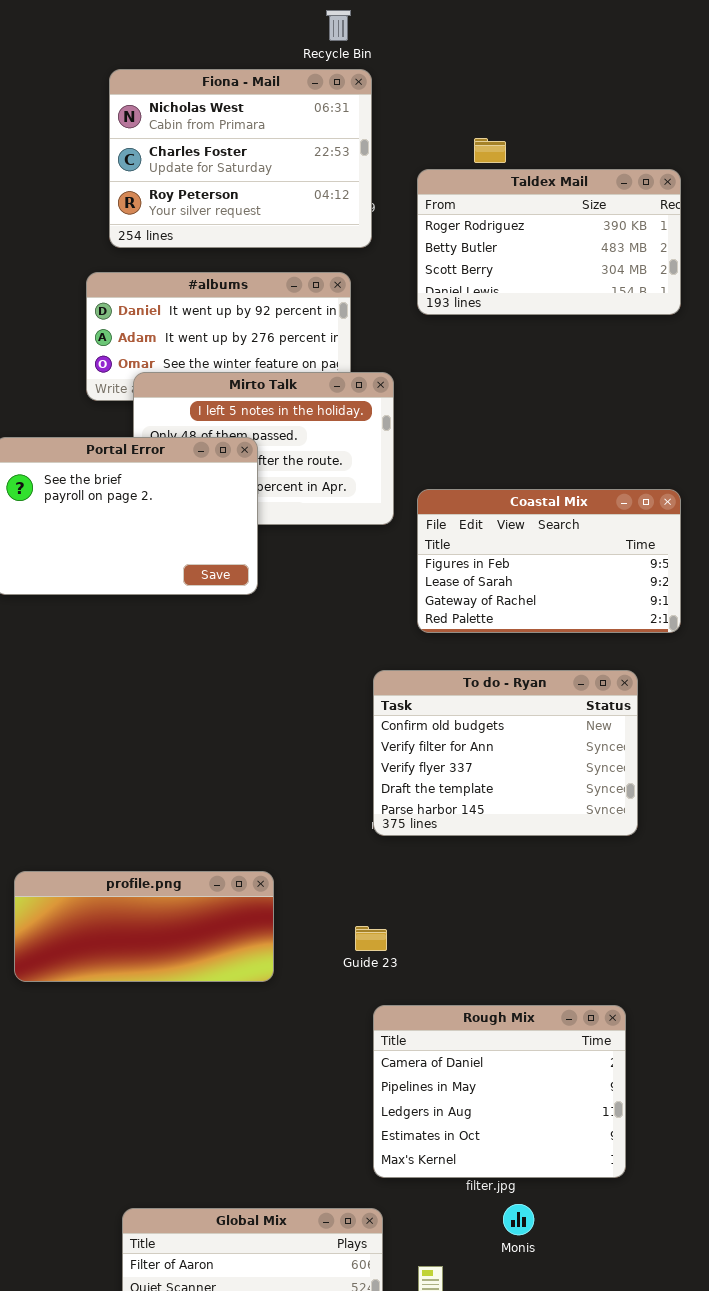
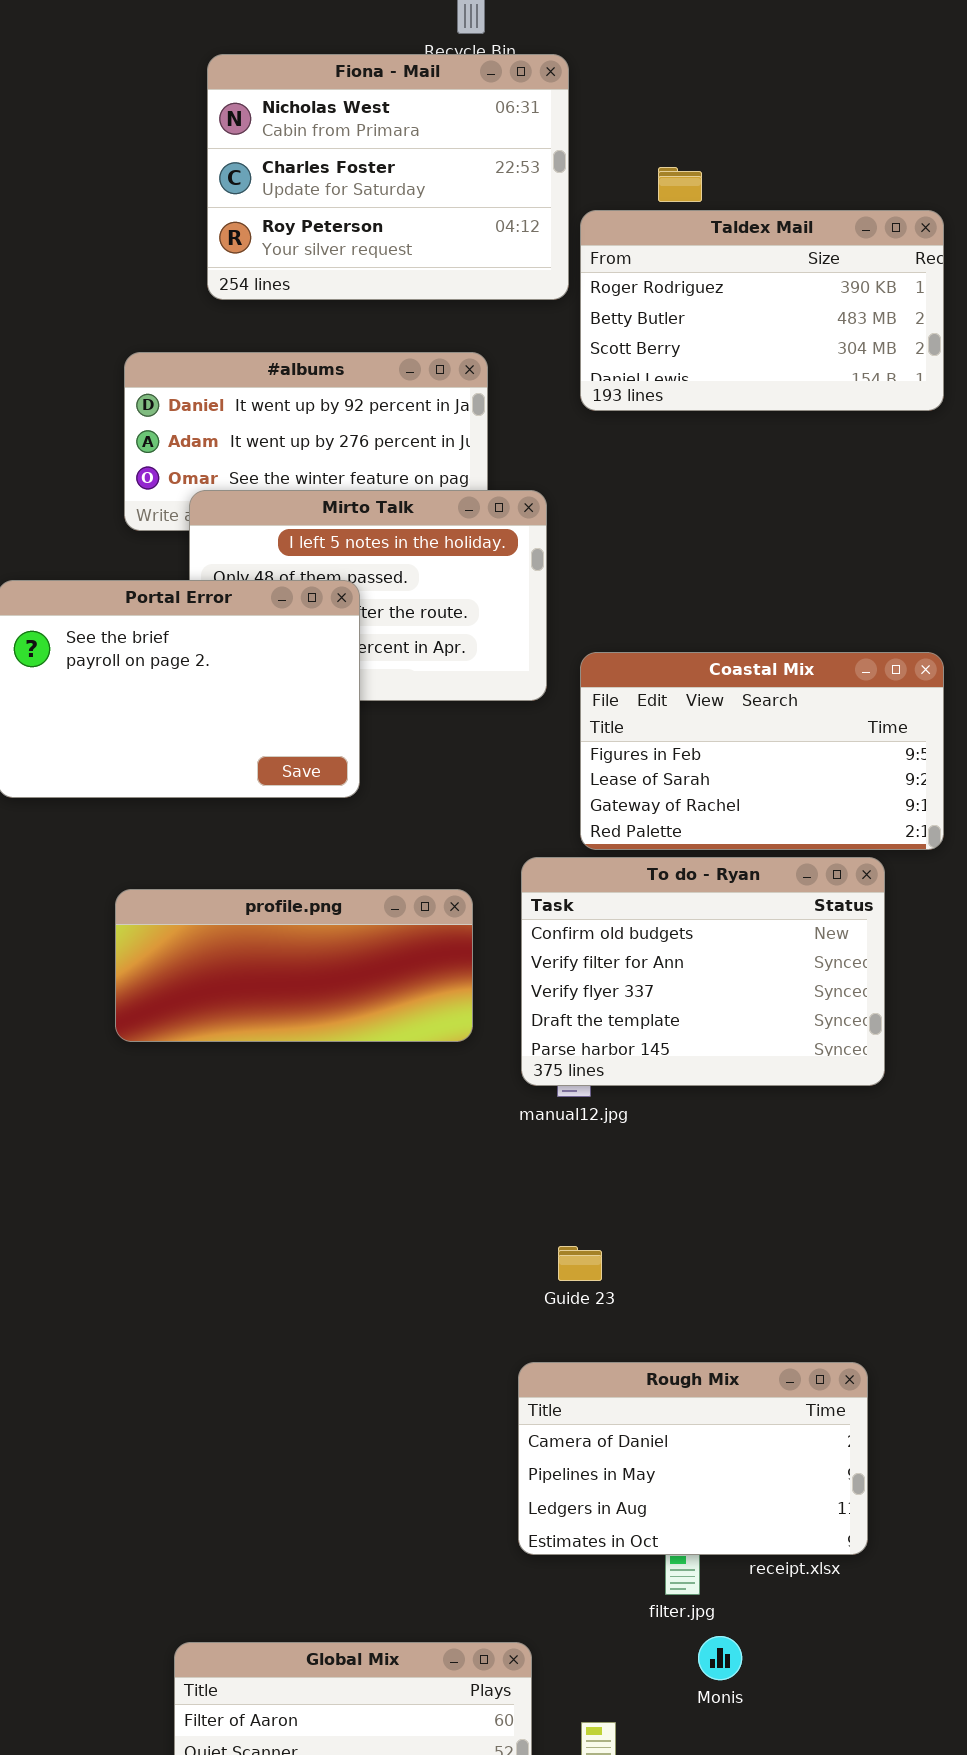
Fiona - Mail: [109,69,372,248] -> [207,54,569,300], moved
To do - Ryan: [373,670,638,836] -> [521,857,885,1086], moved
profile.png: [14,871,274,982] -> [115,889,473,1042], moved
Guide 23: [355,926,387,951] -> [558,1246,602,1281], moved
Rough Mix: [373,1005,626,1178] -> [518,1362,868,1555], resized

